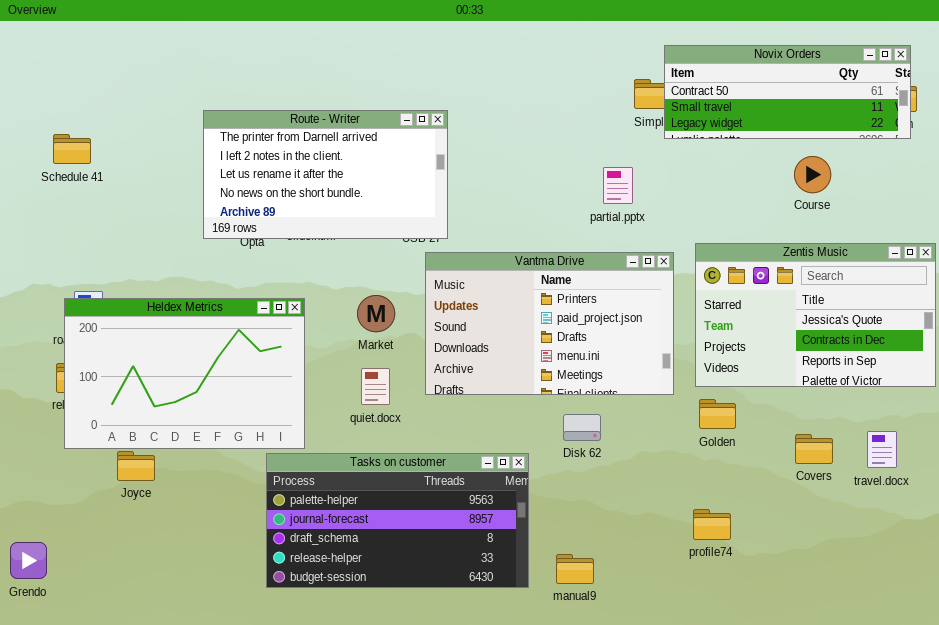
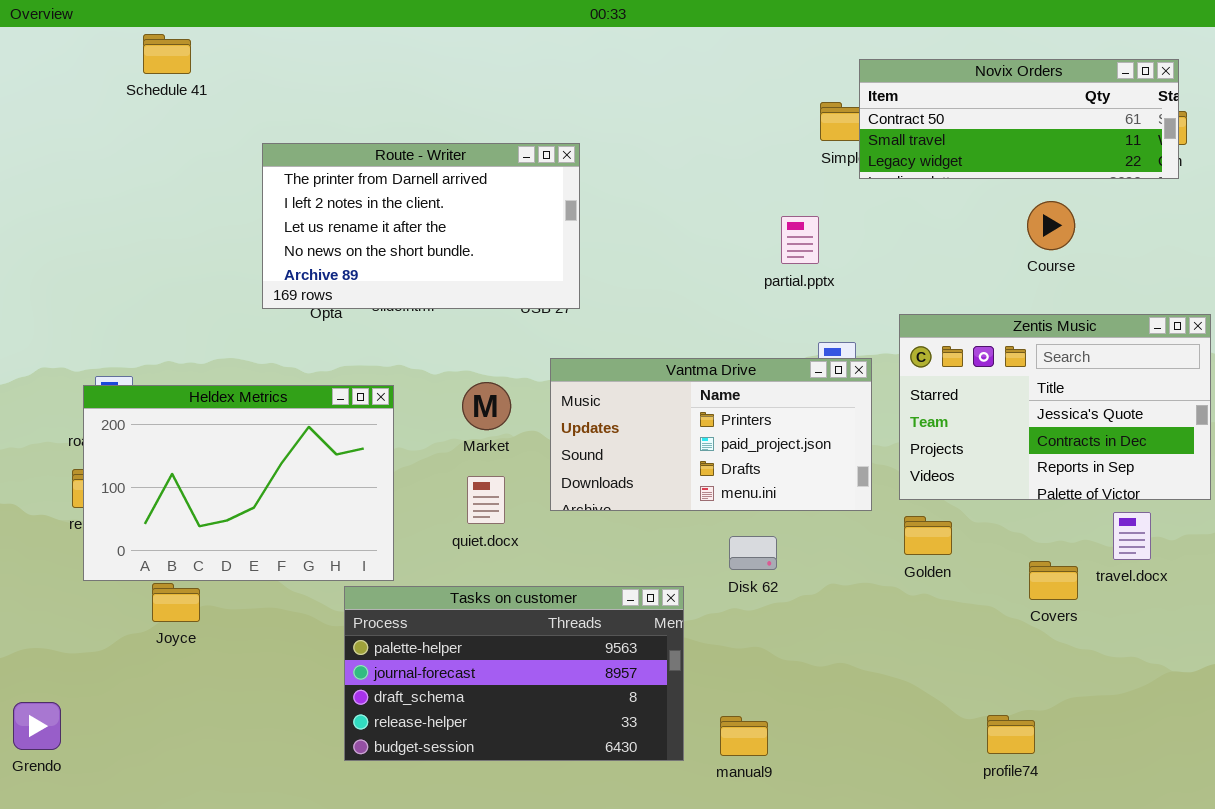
Schedule 41: [53,134,91,164] -> [143,34,191,74], moved
Vantma Drive: [425,252,674,395] -> [550,358,872,511], resized
travel.docx: [867,431,897,468] -> [1113,512,1151,560], moved
profile74: [693,509,731,540] -> [987,715,1035,754], moved

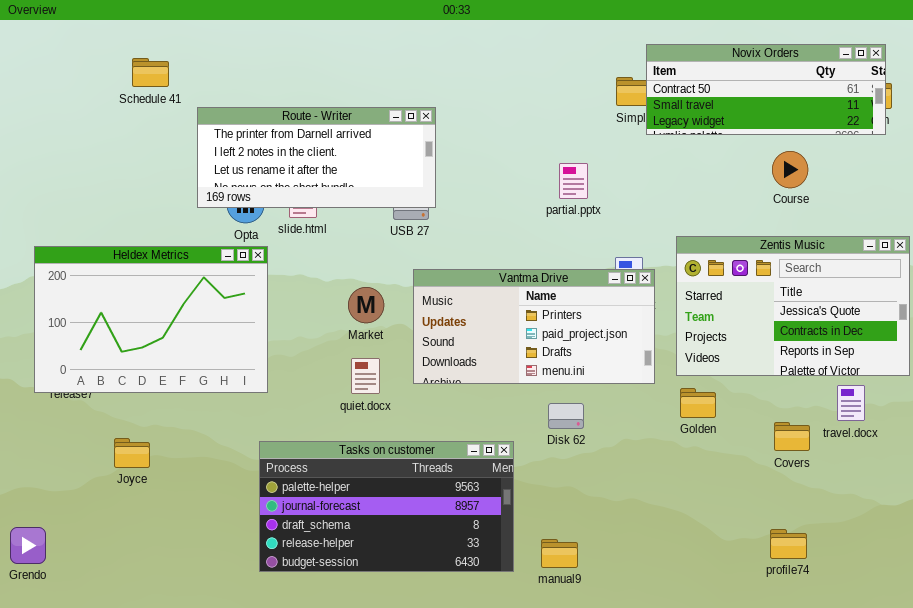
Schedule 41: [143,34,191,74] -> [132,58,169,87], moved
Route - Writer: [262,143,580,309] -> [197,107,436,208], resized
partial.pptx: [781,216,819,264] -> [559,163,588,199], moved
Heldex Metrics: [83,385,394,581] -> [34,246,268,393], moved
profile74: [987,715,1035,754] -> [770,529,807,559], moved

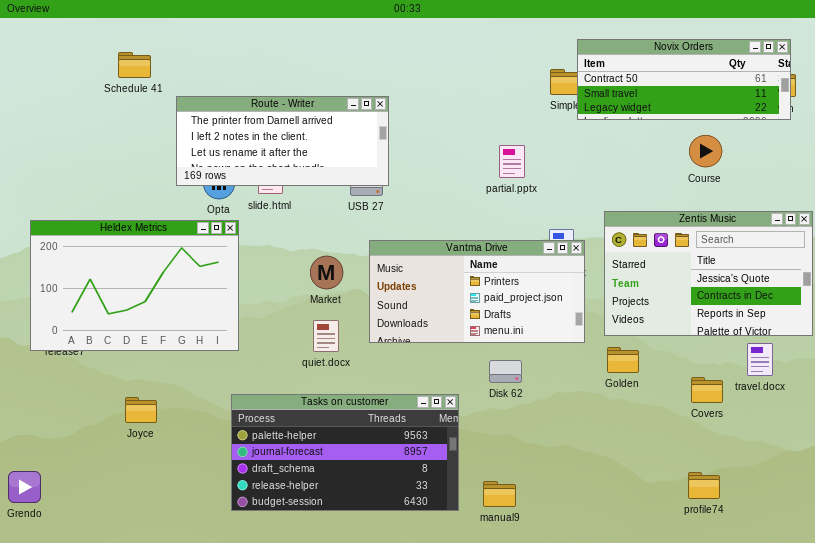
Joyce: [114,438,150,468] -> [125,397,157,423], moved

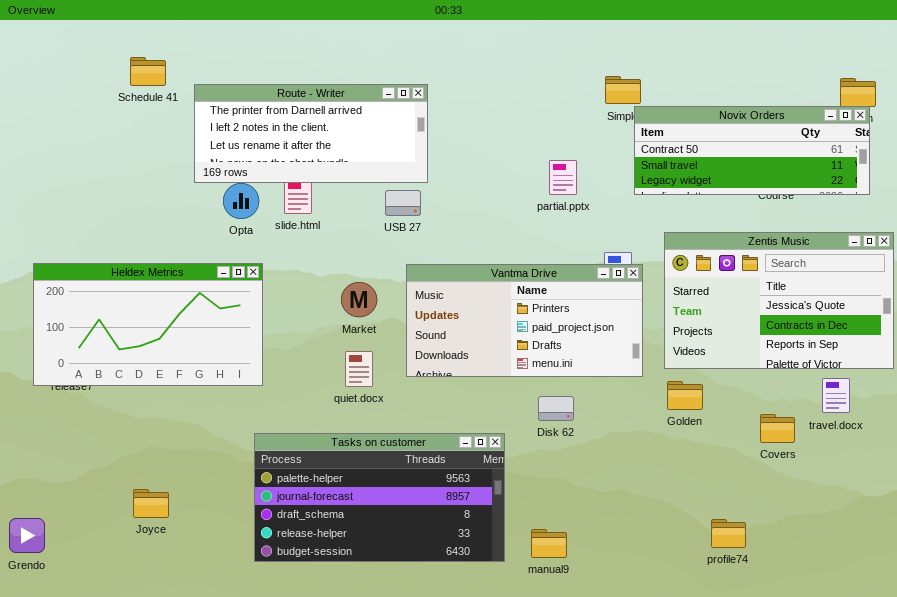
Novix Orders: [577,39,791,120] -> [634,106,870,195], moved
Route - Writer: [176,96,389,186] -> [194,84,428,183], moved
Heldex Metrics: [30,220,239,351] -> [33,263,263,386], resized
Joyce: [125,397,157,423] -> [133,489,169,518], moved
profile74: [688,472,720,499] -> [711,519,746,548], moved

